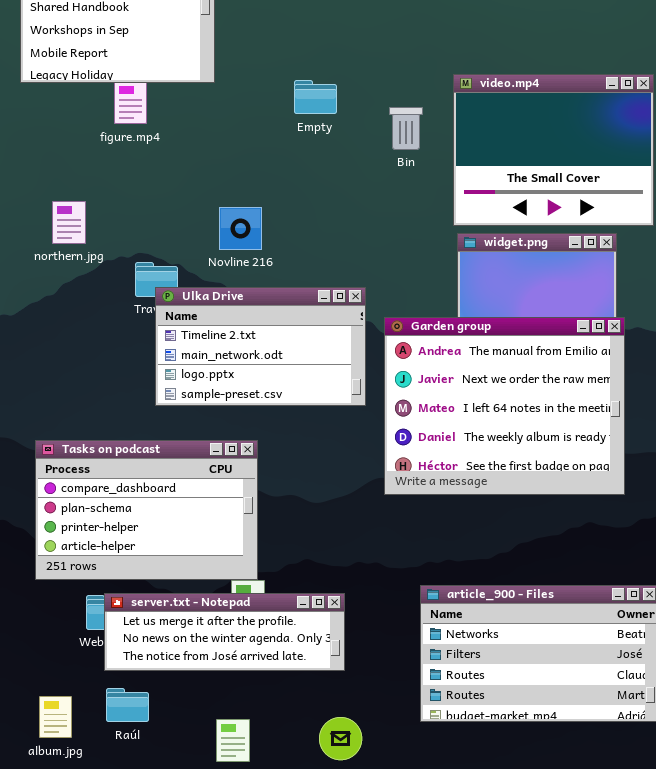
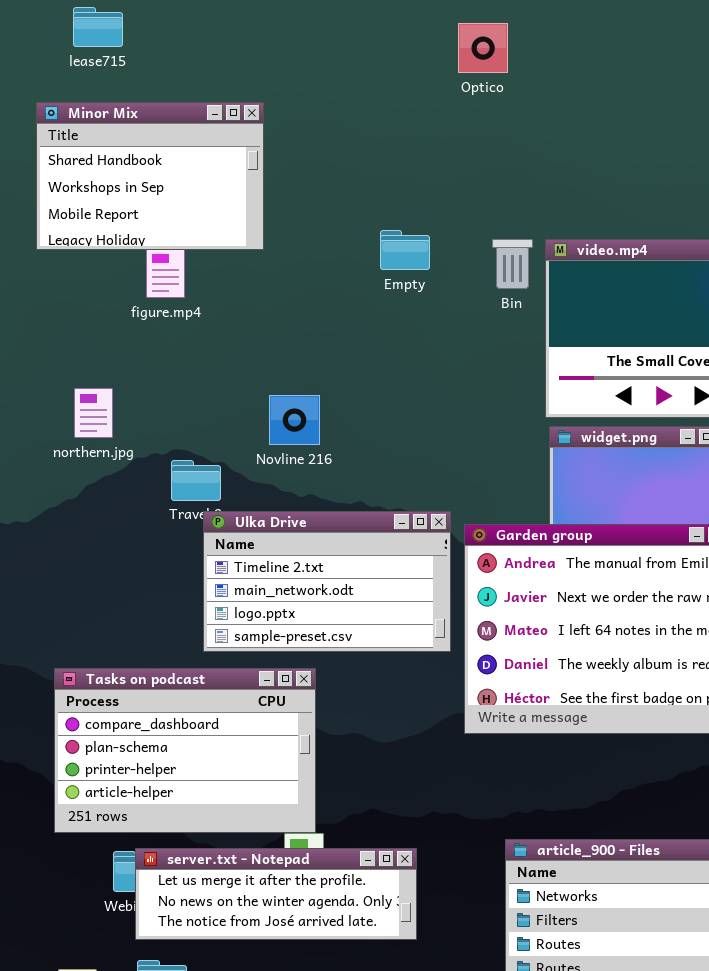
Empty: [294,80,337,114] -> [380,230,430,270], moved
Bin: [389,107,423,150] -> [492,239,533,289], moved
Ulka Drive: [155,287,366,406] -> [203,511,451,652], moved

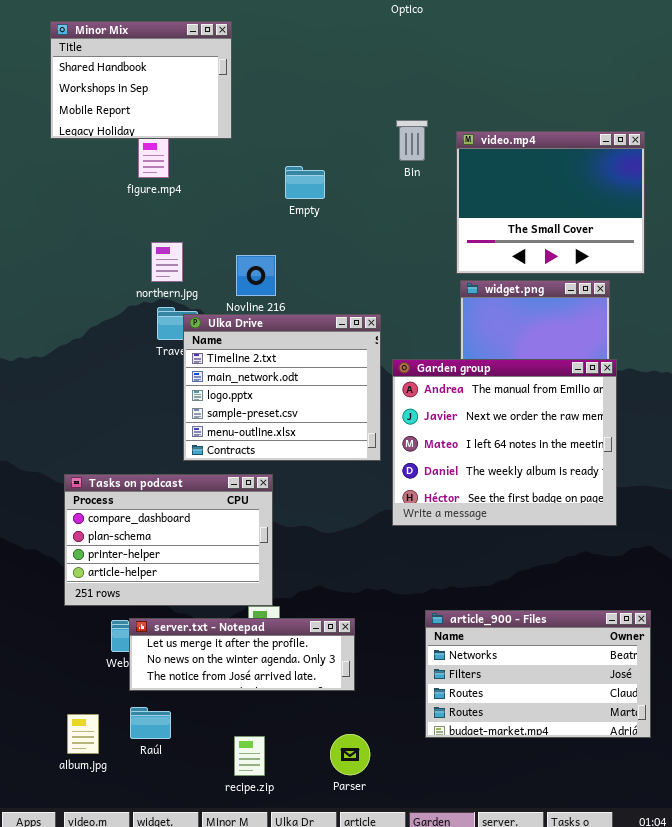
Empty: [380,230,430,270] -> [285,166,325,199], moved
Bin: [492,239,533,289] -> [396,120,428,161], moved
northern.jpg: [74,388,113,438] -> [151,242,183,282], moved
Ulka Drive: [203,511,451,652] -> [183,314,381,461], resized

